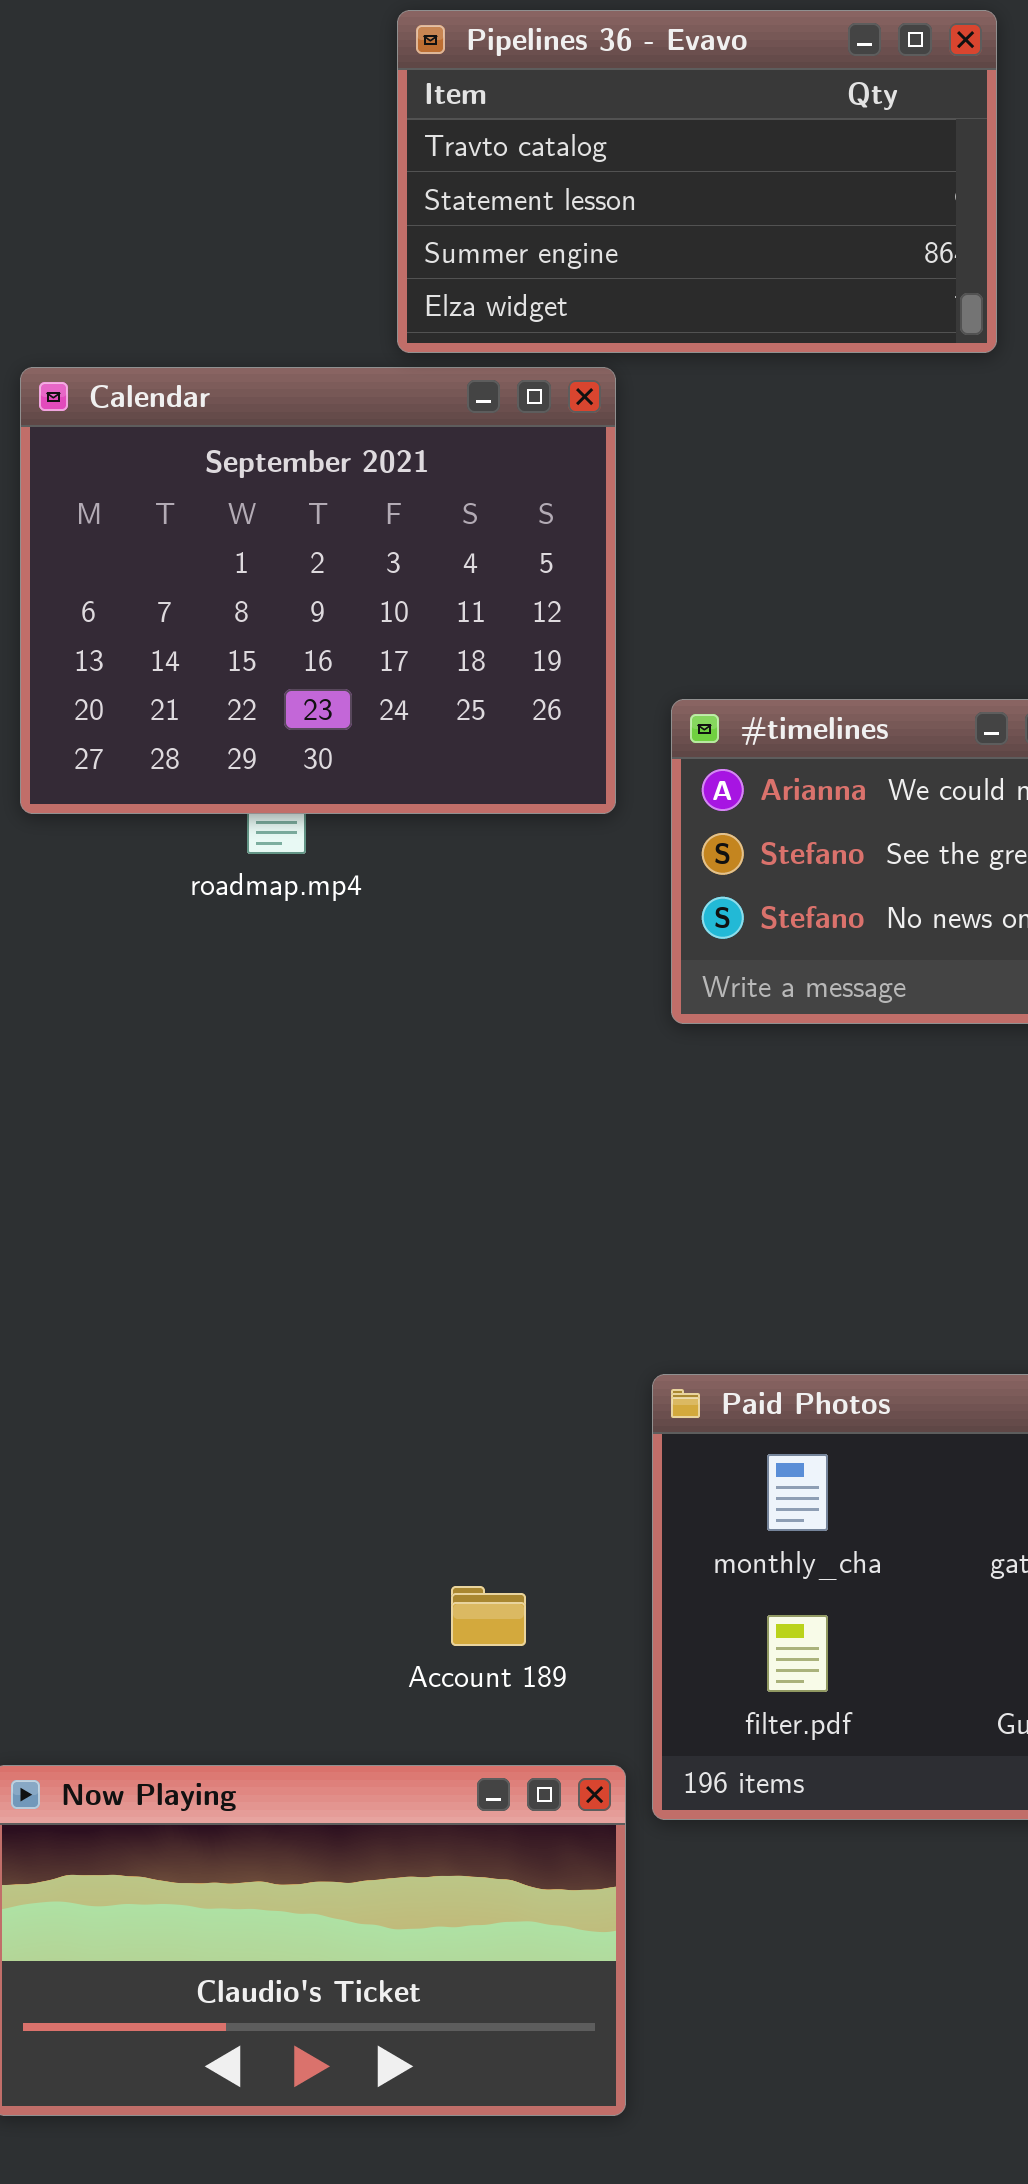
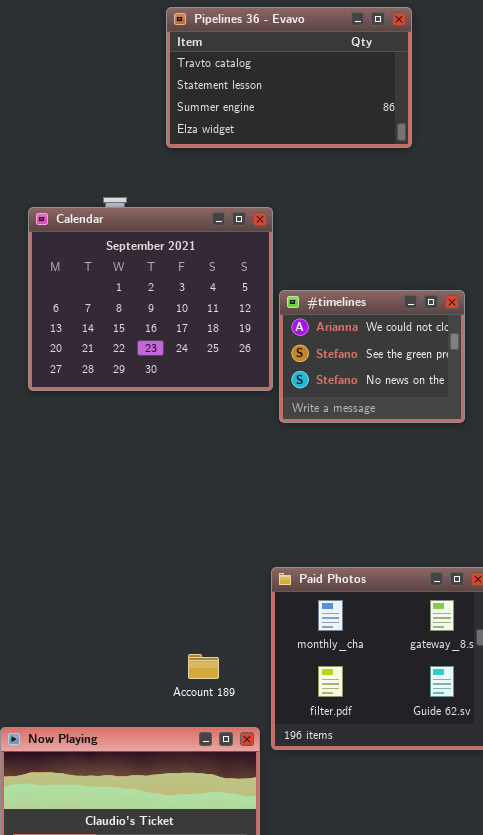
Calendar: [20,367,616,814] -> [28,207,273,391], moved

